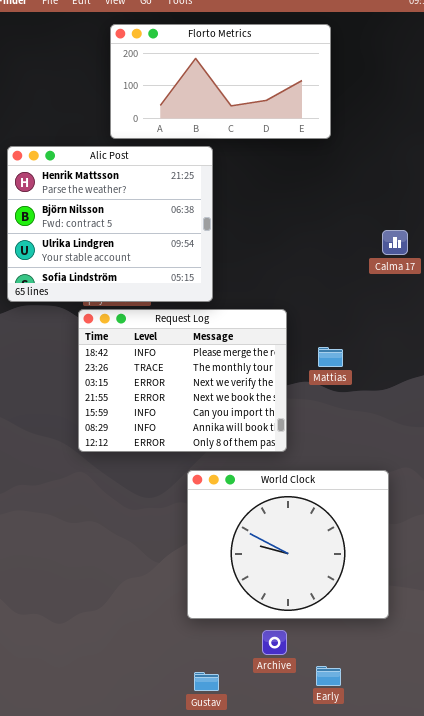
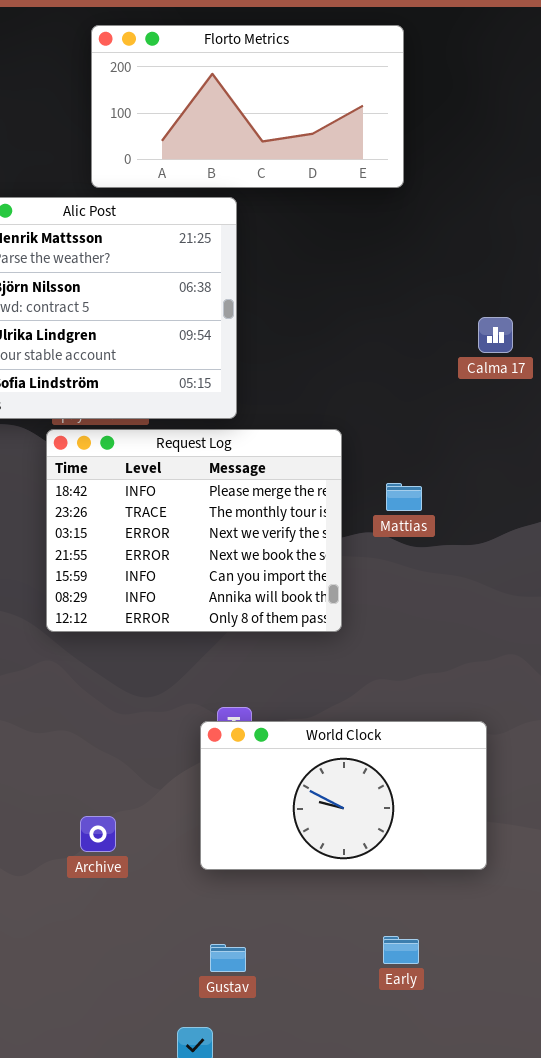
World Clock: [187,470,389,619] -> [200,721,487,870], resized
Archive: [262,630,287,655] -> [80,816,116,852], moved

